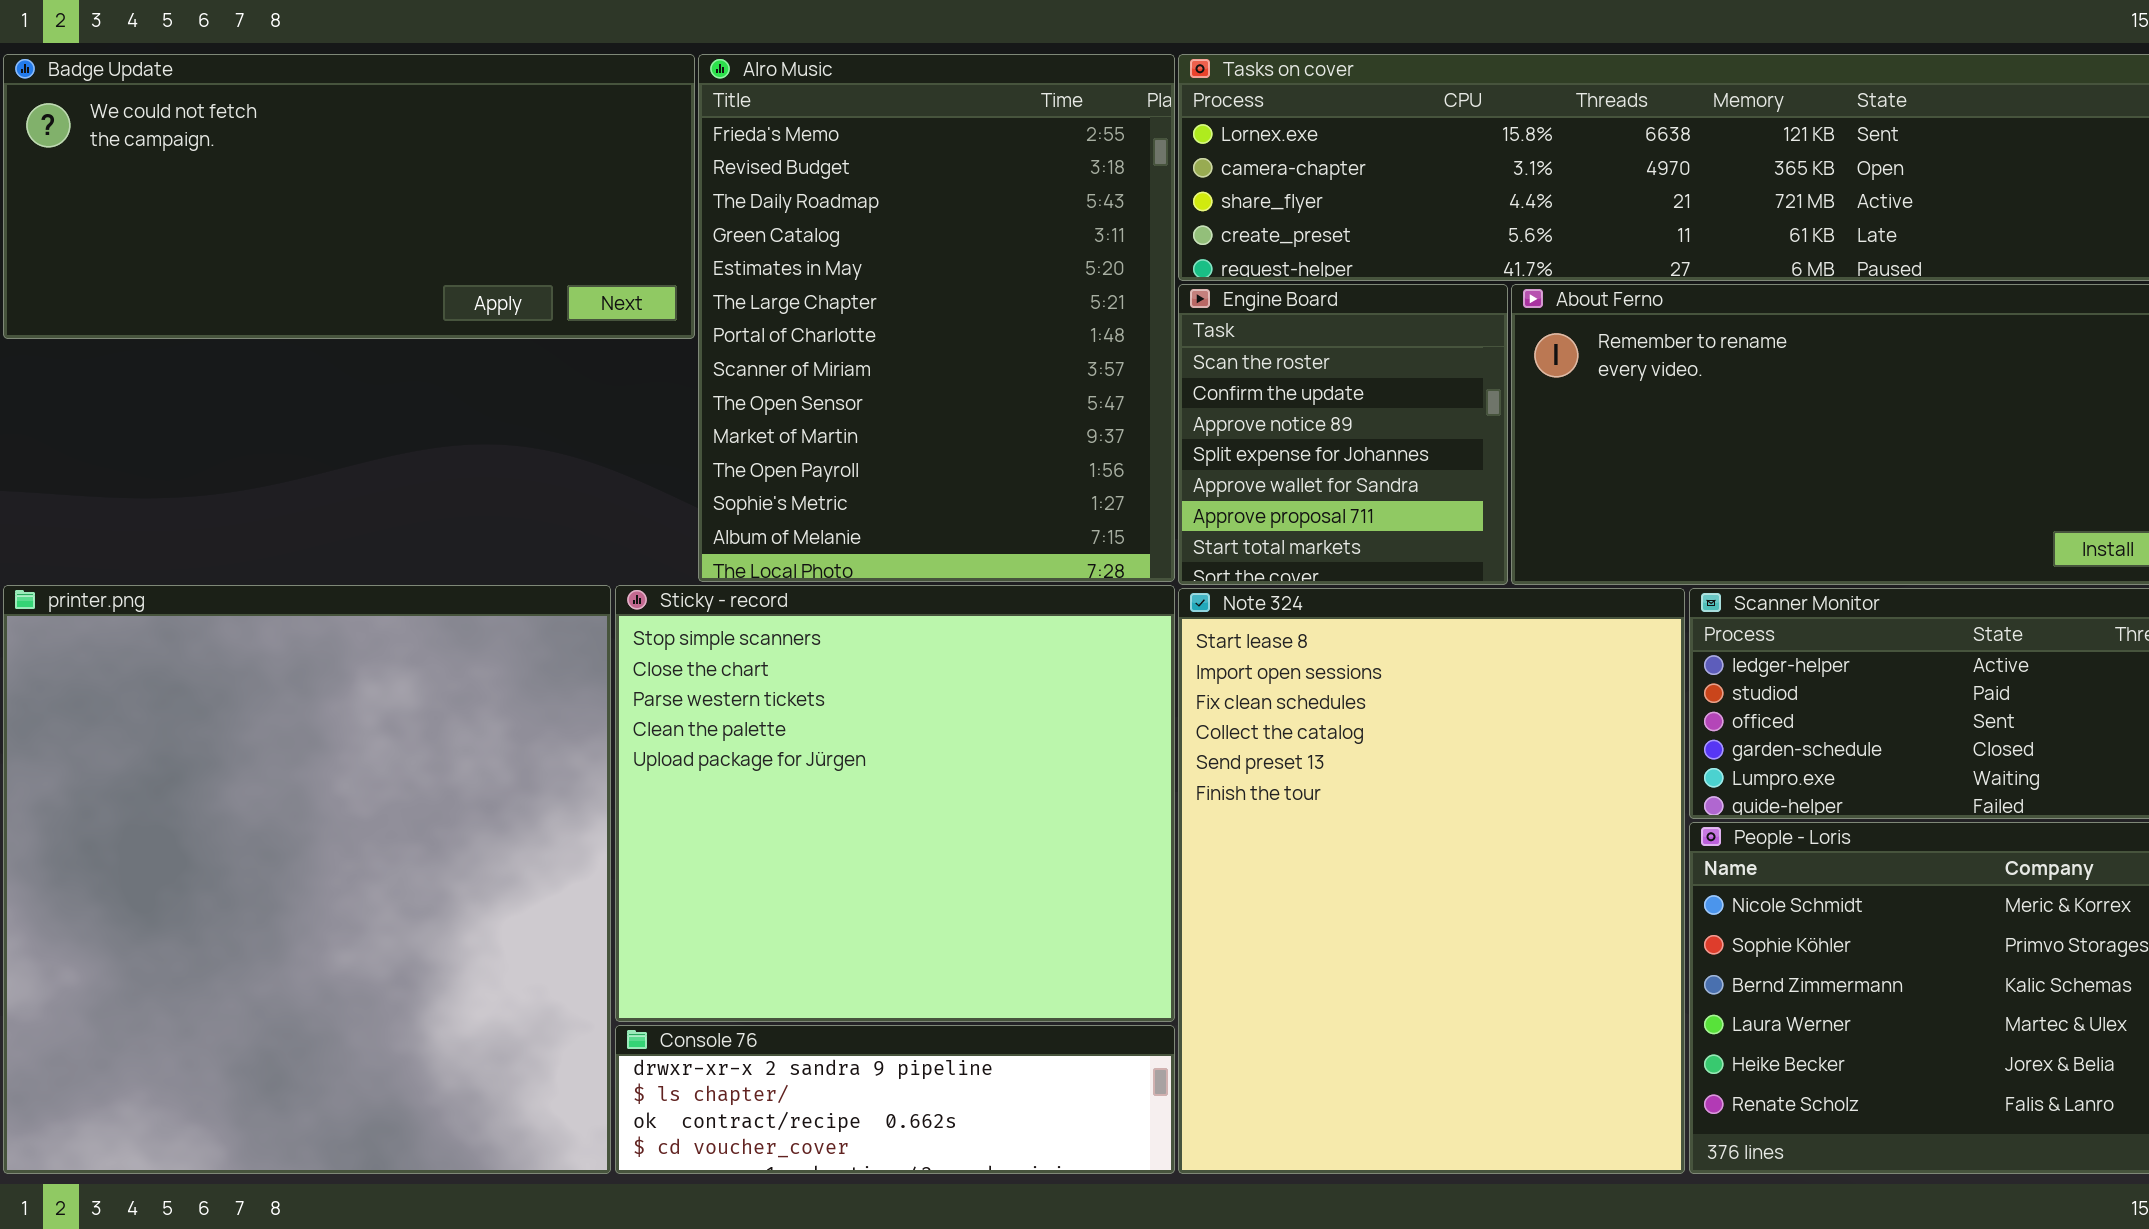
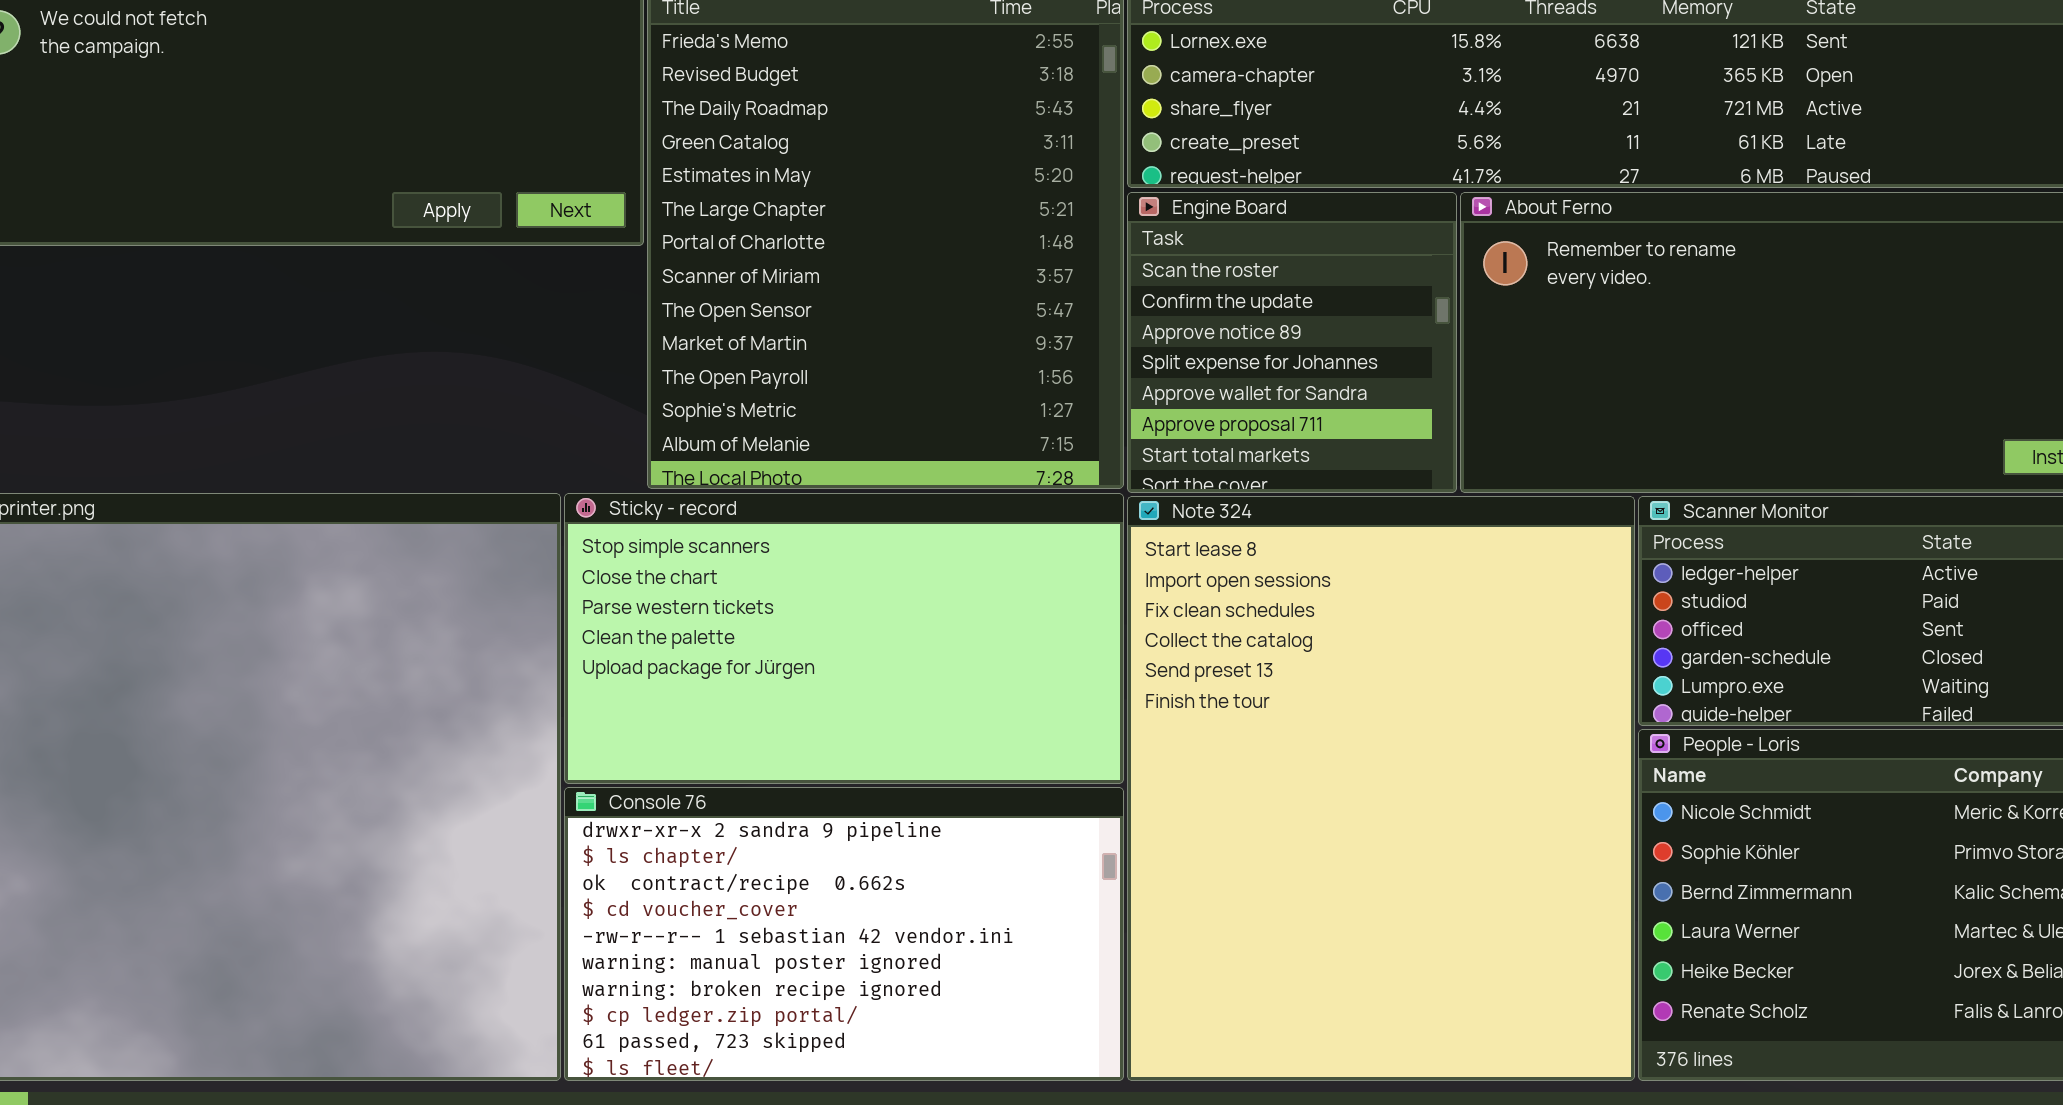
Sticky - record: [615,585,1175,1022] -> [564,493,1124,784], resized
Console 76: [615,1025,1175,1174] -> [564,787,1124,1081], resized

